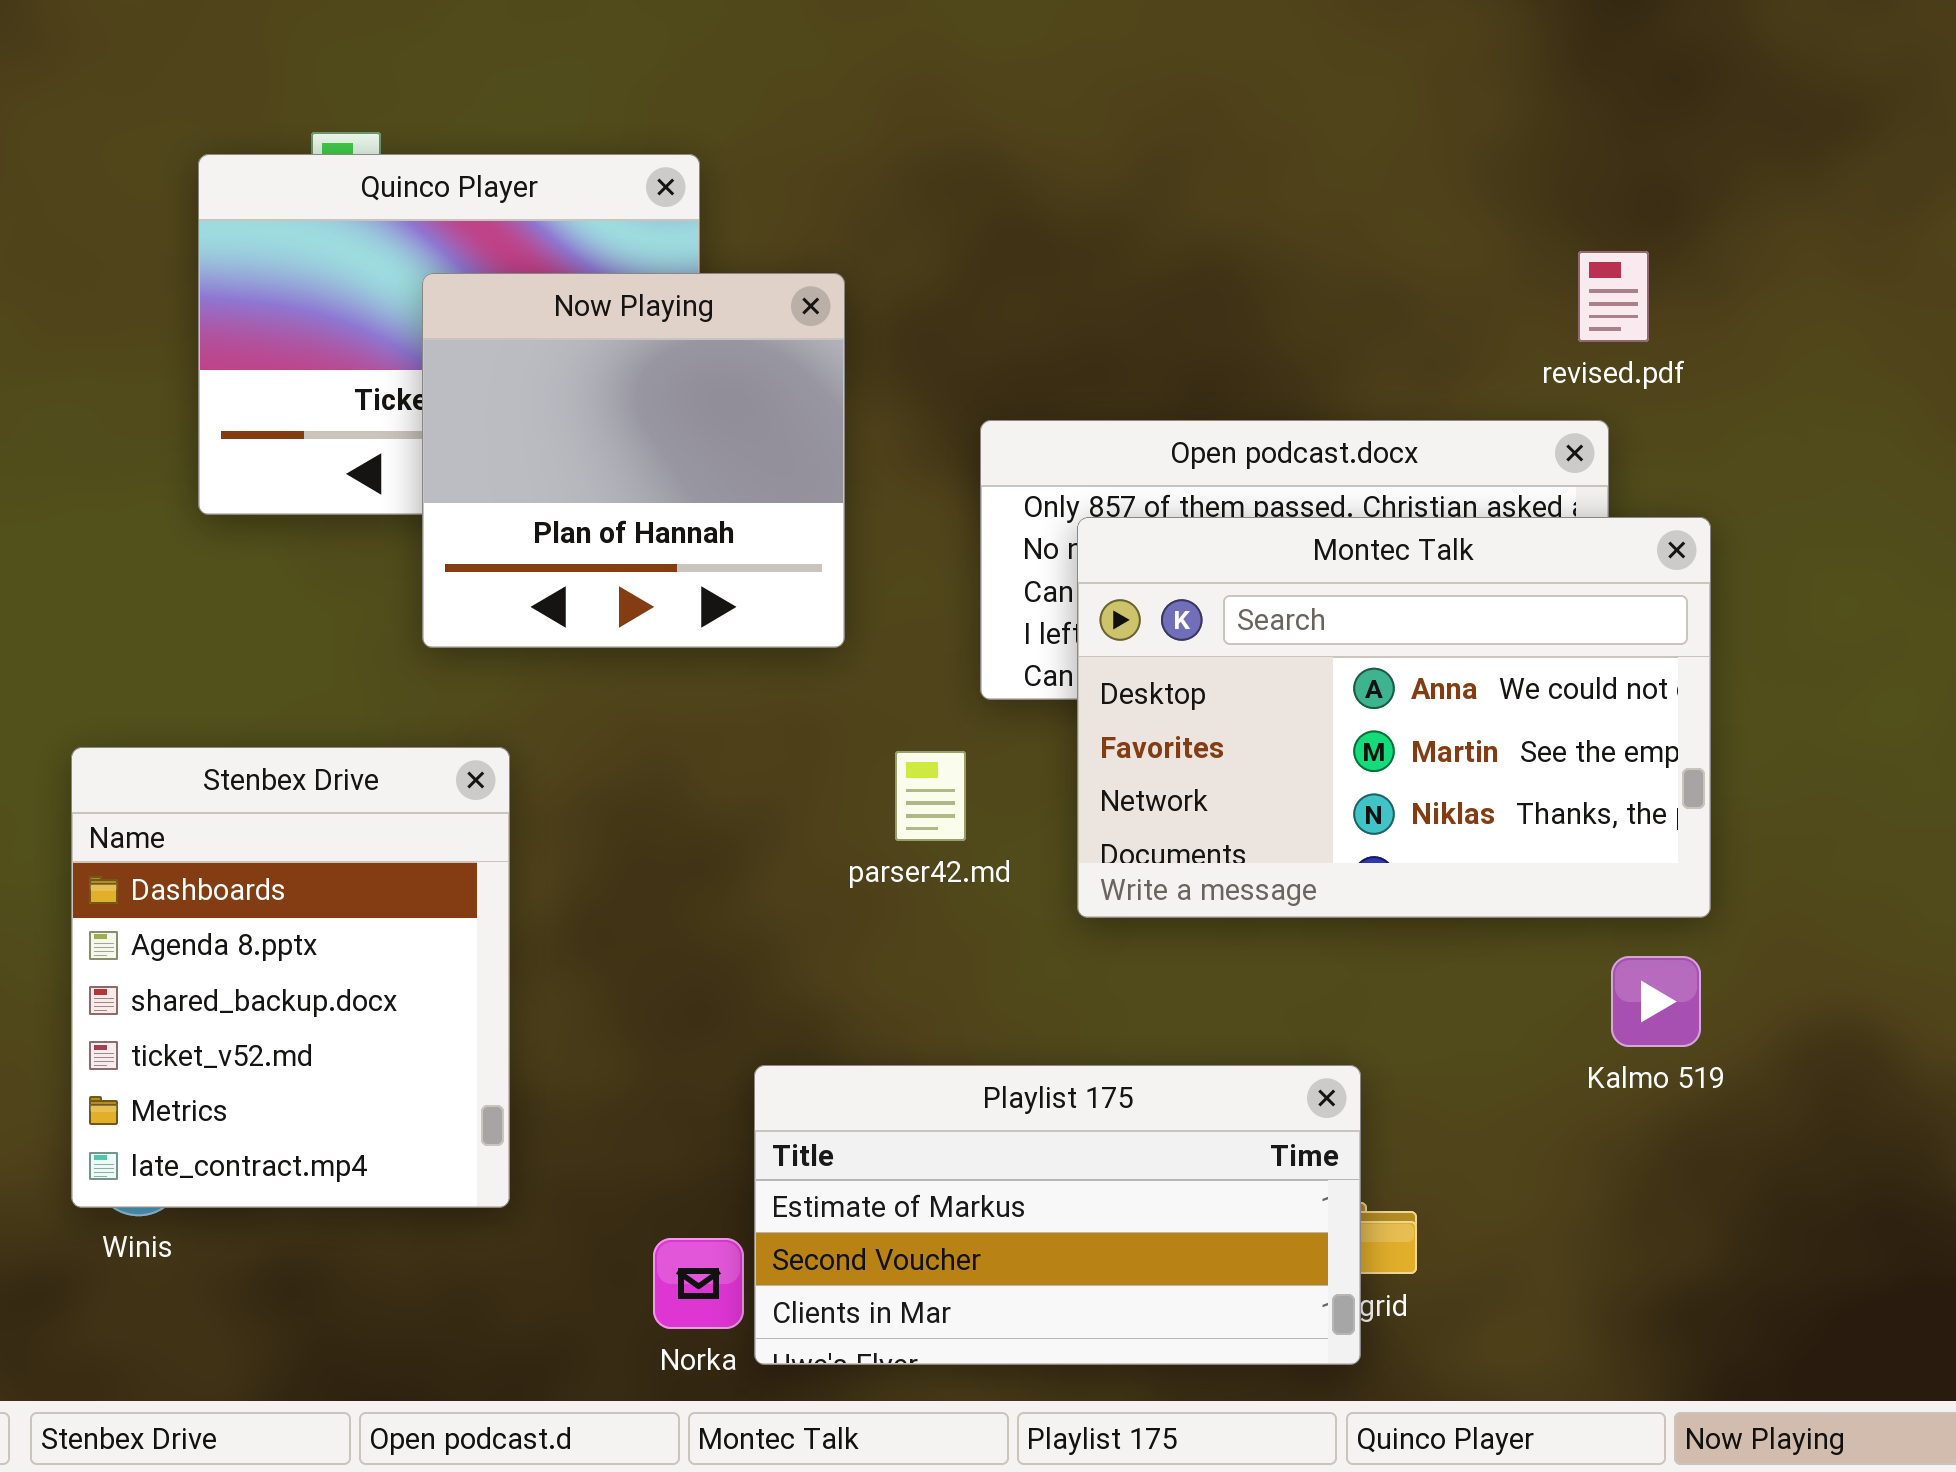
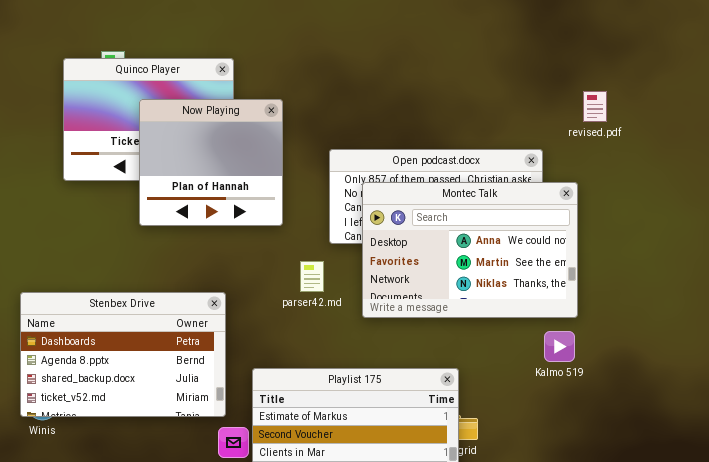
revised.pdf: [1578,251,1649,342] -> [583,91,607,122], moved
Stenbex Drive: [71,747,510,1208] -> [20,292,226,417], resized

